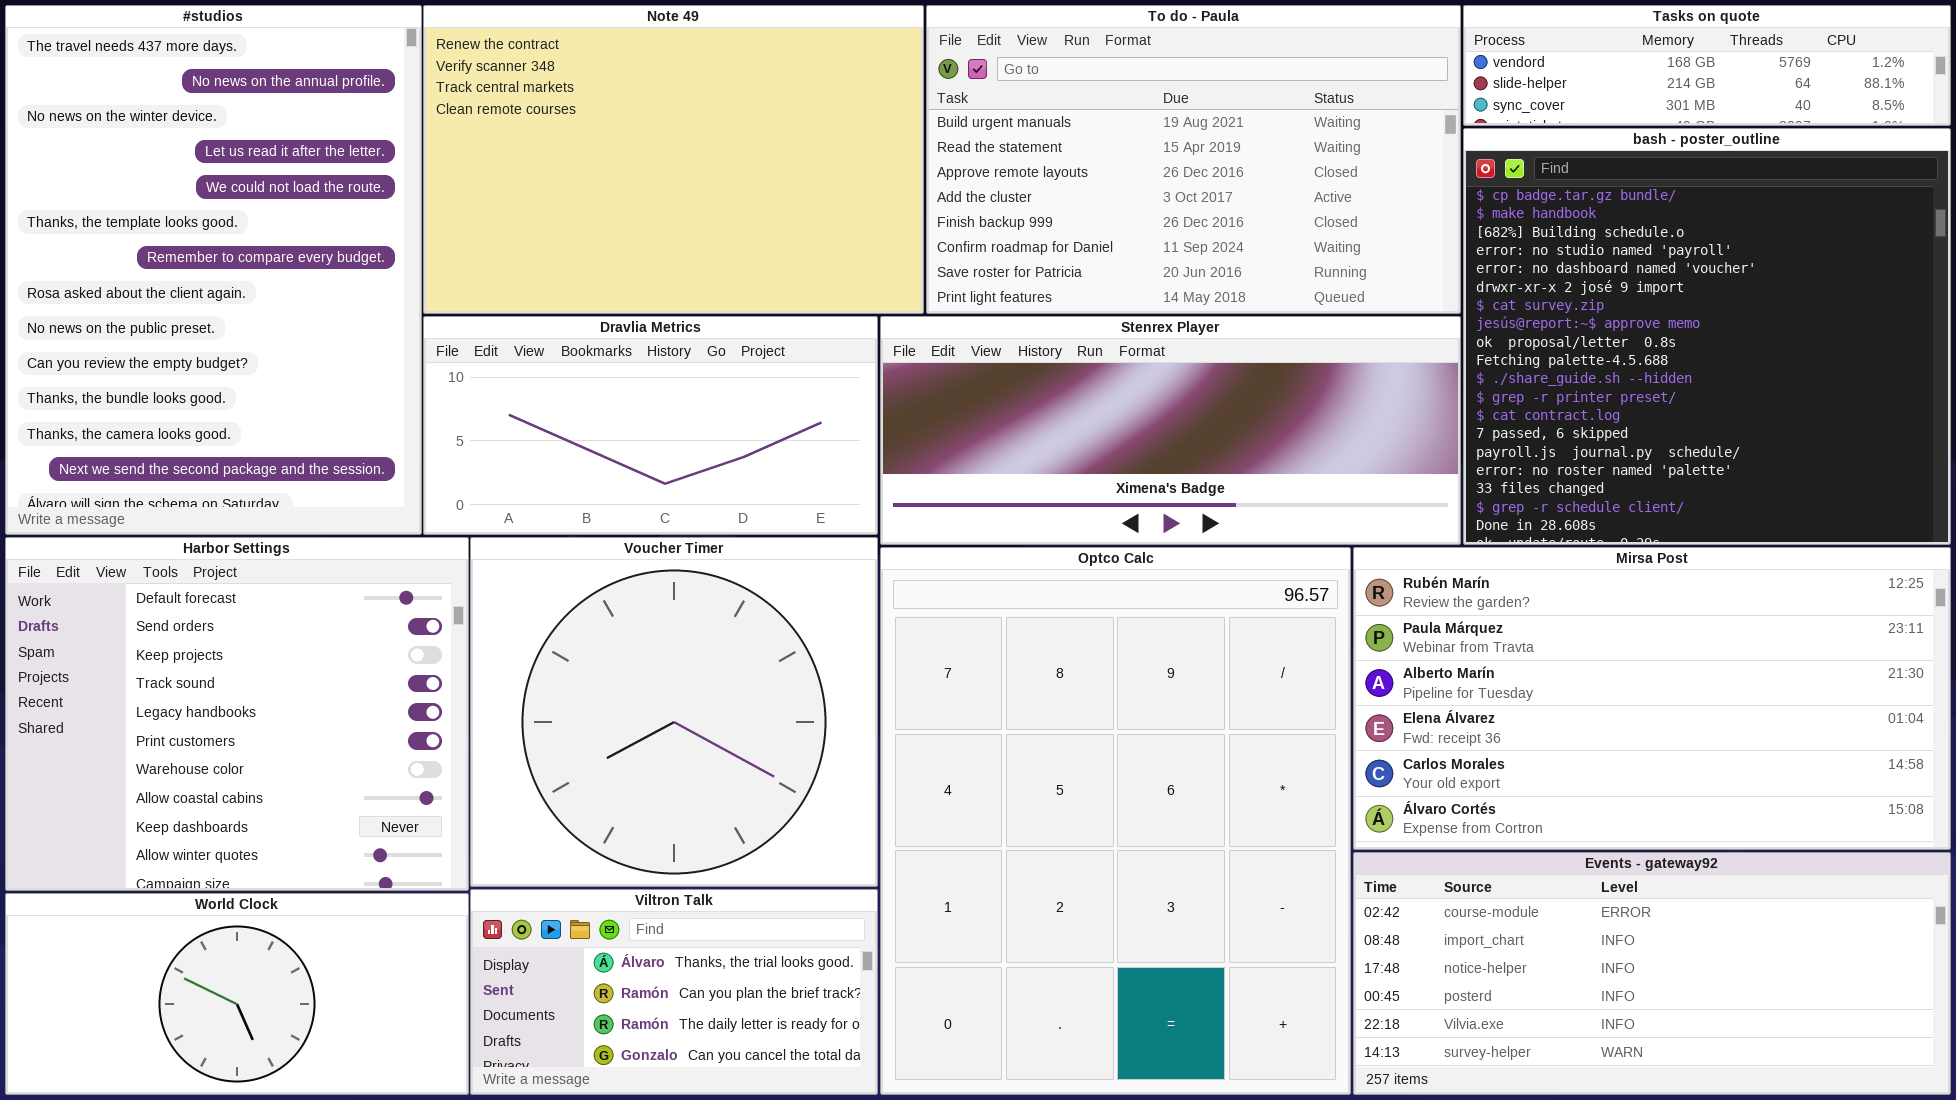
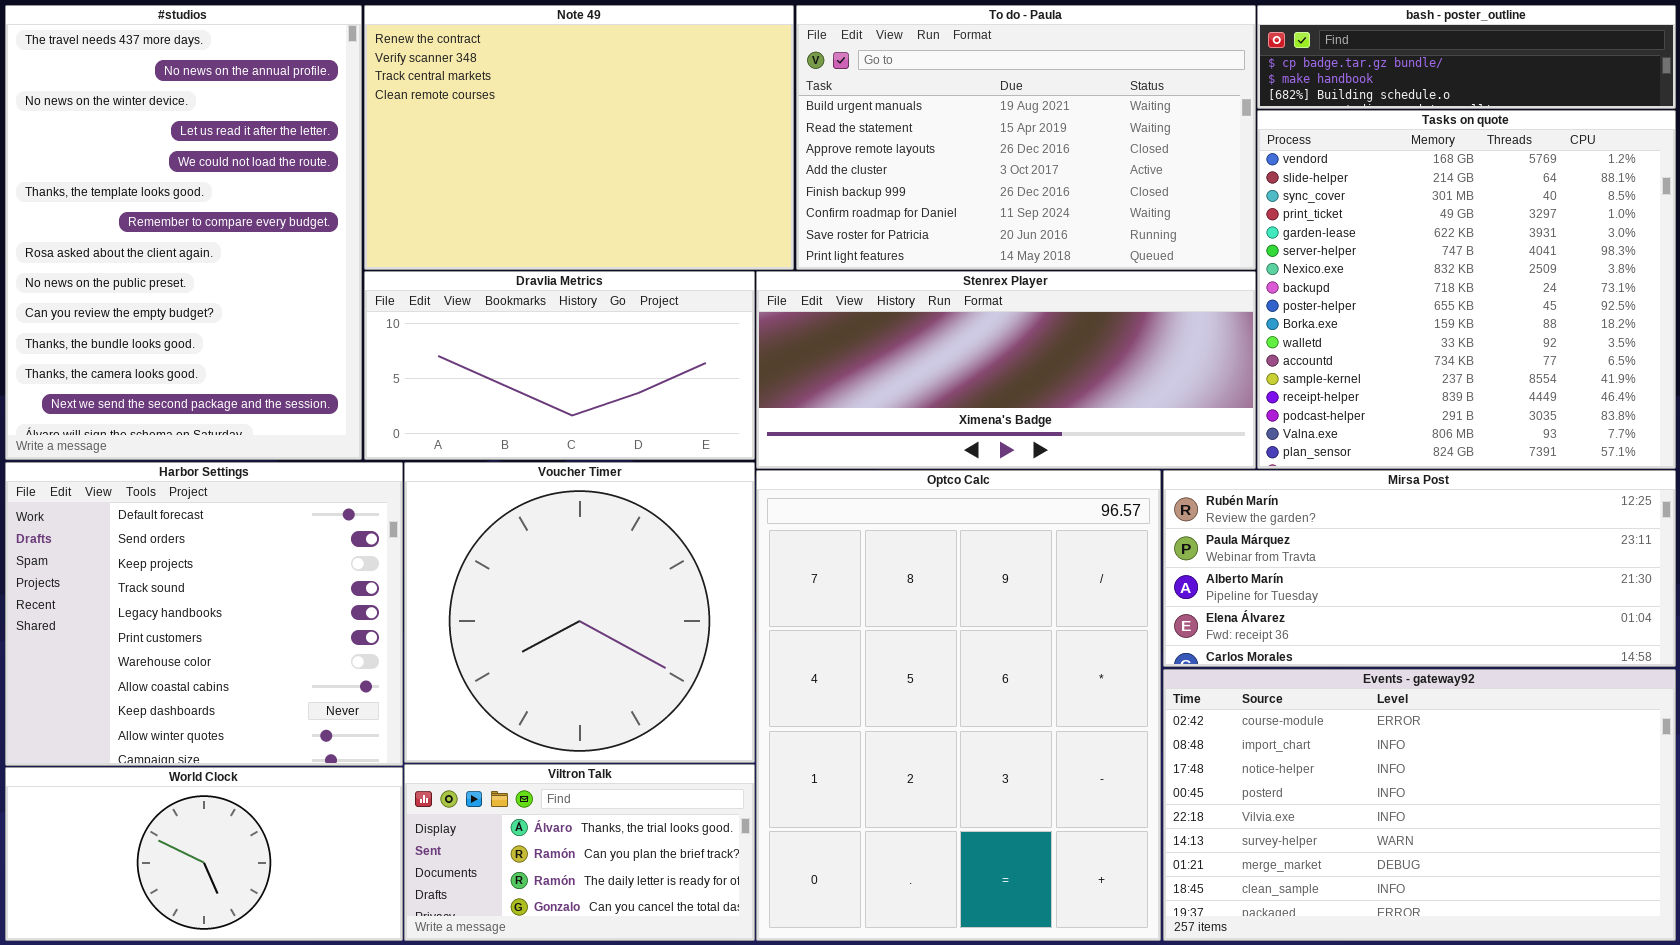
Tasks on quote: [1463,5,1951,126] -> [1257,110,1676,469], moved, resized
bash - poster_outline: [1463,128,1951,545] -> [1257,5,1676,109], moved, resized
Mirsa Post: [1353,547,1951,850] -> [1163,470,1676,667], resized
Events - gateway92: [1353,852,1951,1095] -> [1163,669,1676,941], resized

